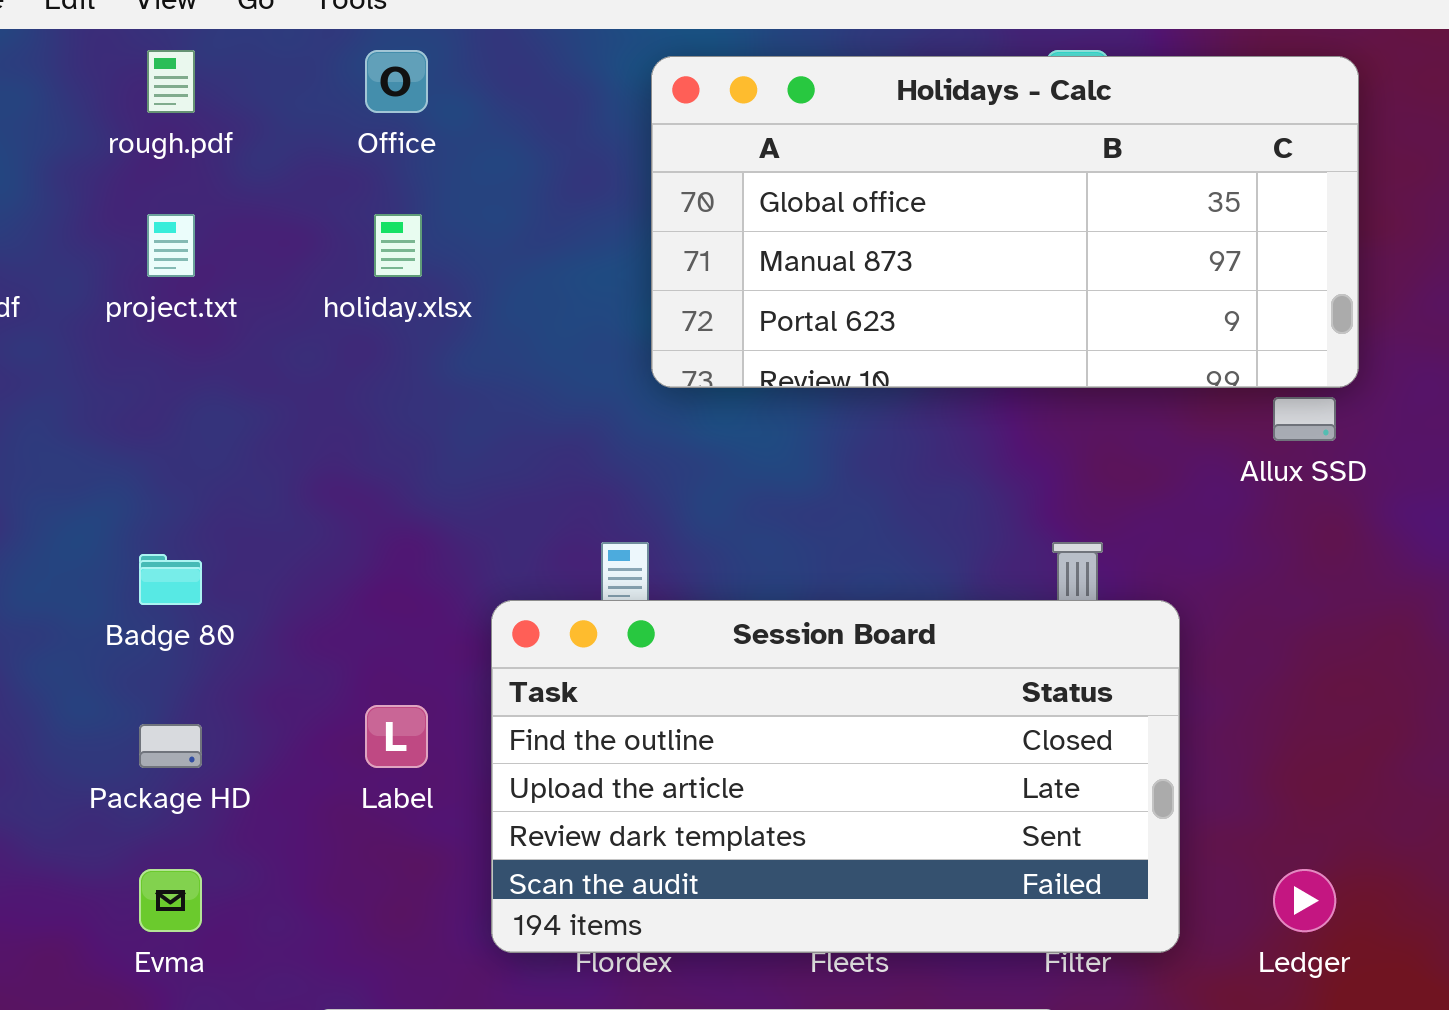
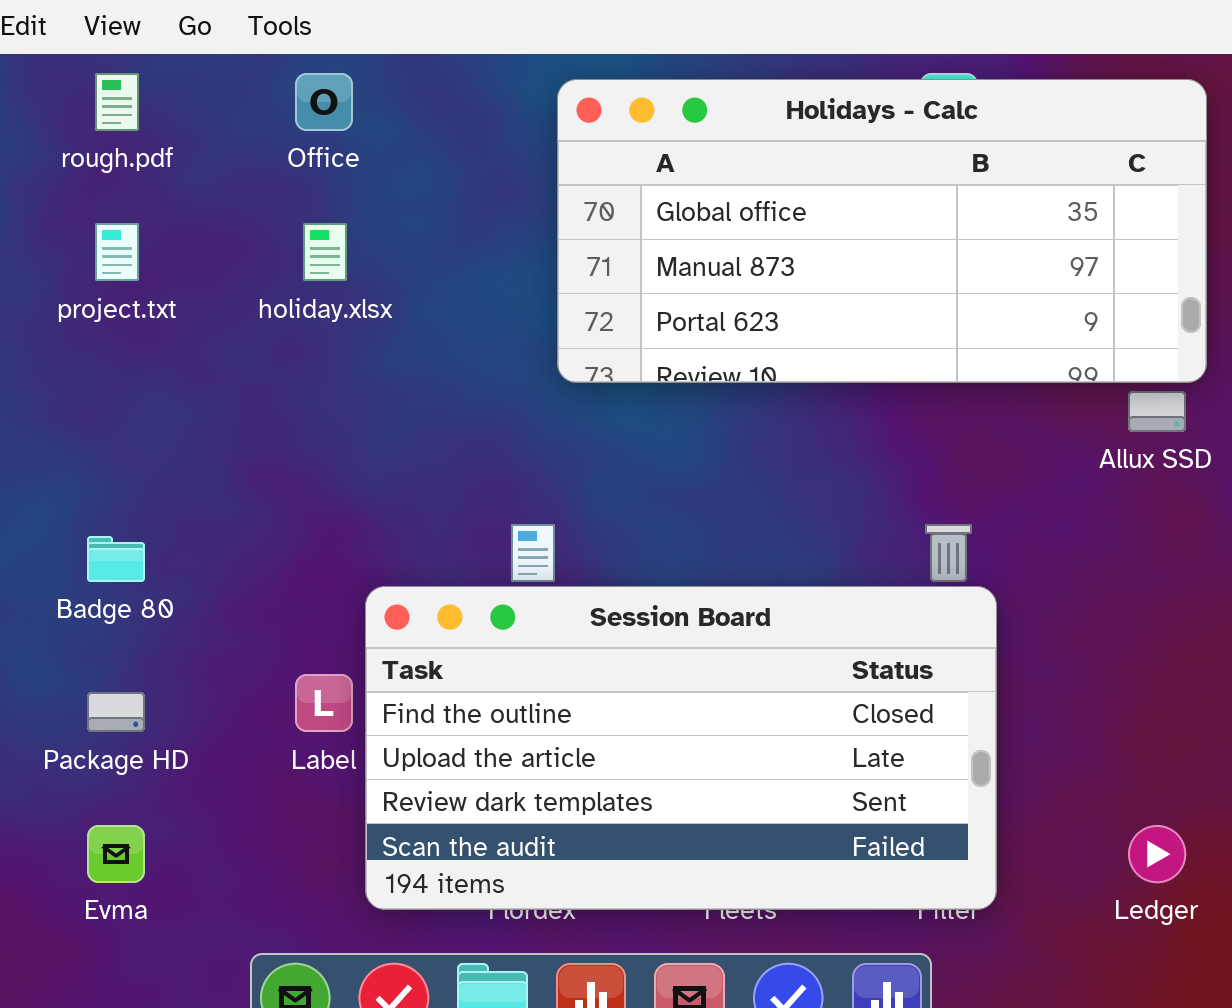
Session Board: [491,600,1180,953] -> [365,586,997,910], moved

